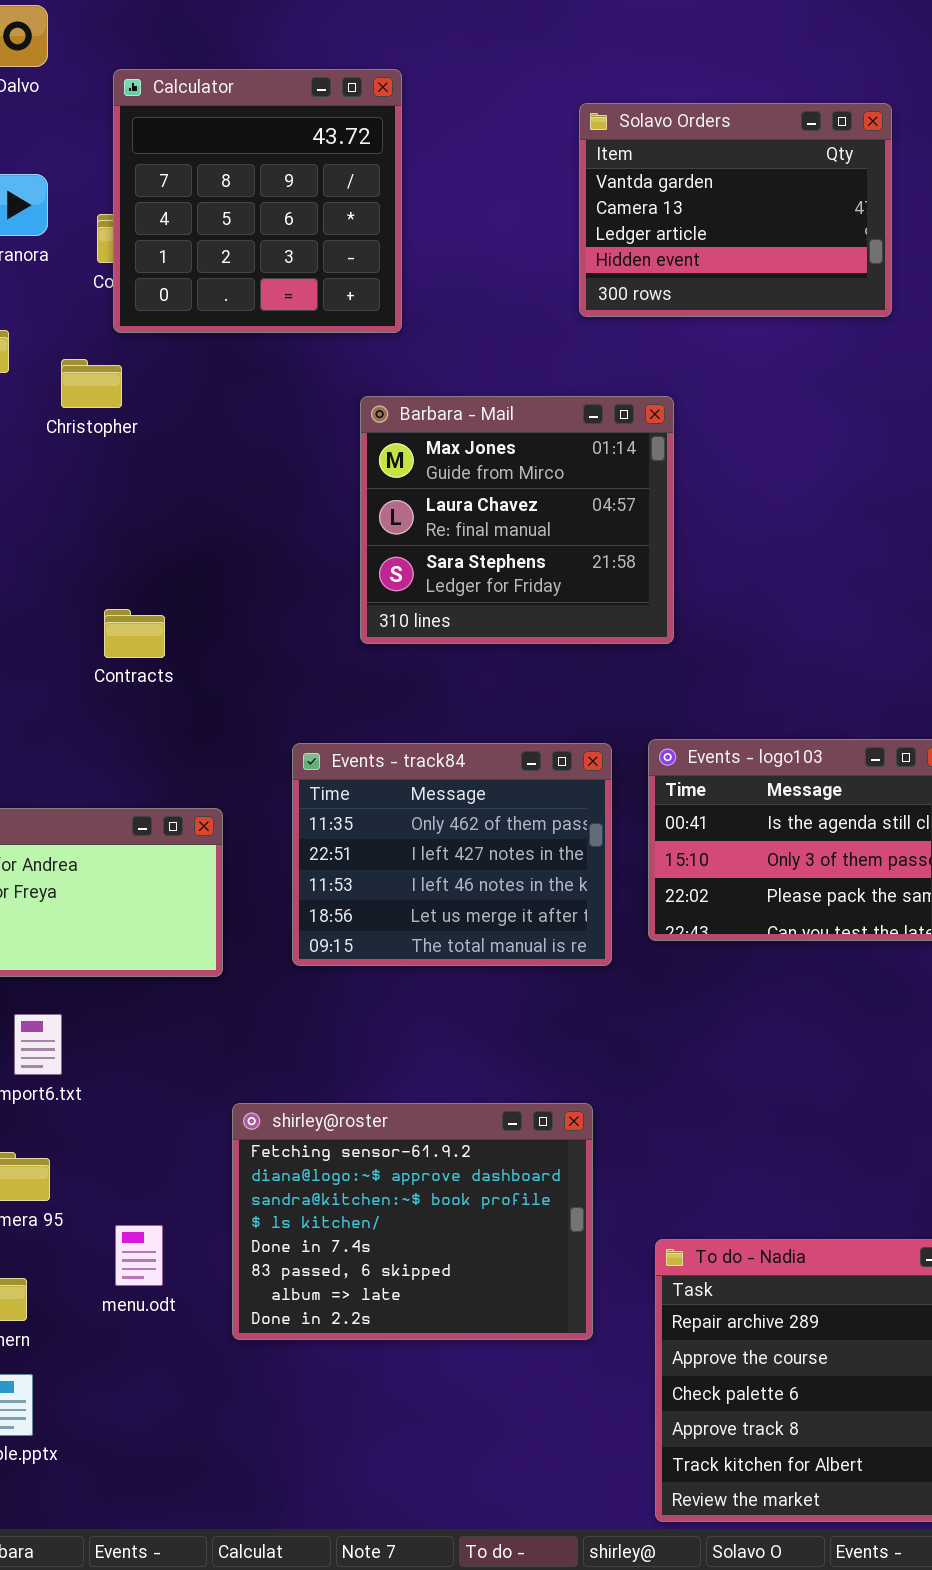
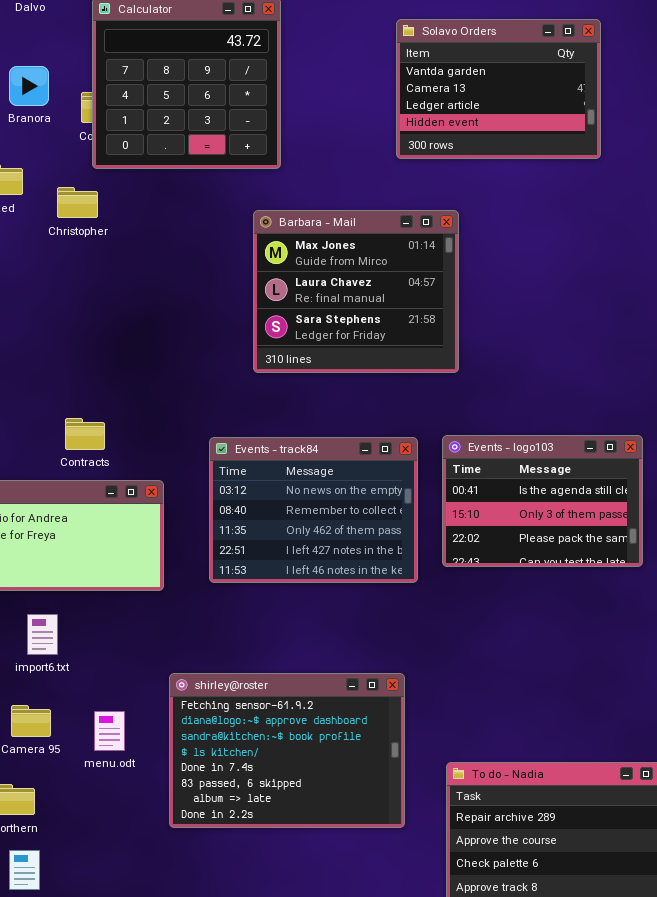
Contracts: [104,609,165,658] -> [65,418,105,450], moved
Events - track84: [292,743,612,966] -> [209,437,418,583], scrolled up 2 rows
menu.odt: [115,1225,163,1286] -> [94,711,125,751], moved

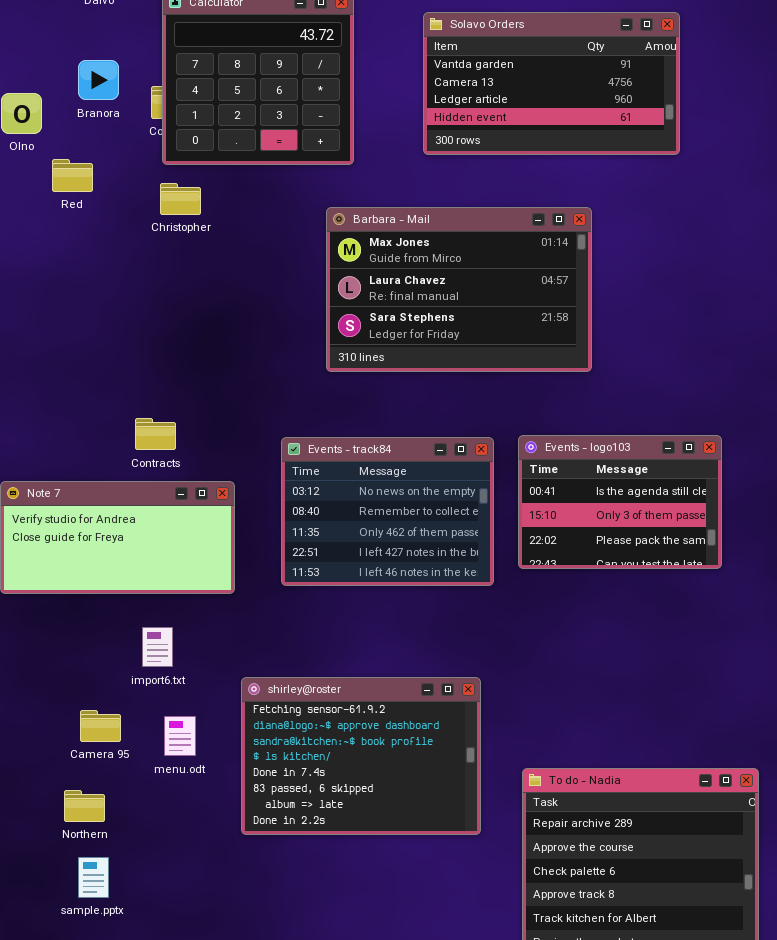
Solavo Orders: [396,19,601,159] -> [423,12,680,155], resized
Christopher: [57,187,98,218] -> [160,183,201,215], moved
Barbara - Mail: [253,210,459,373] -> [326,207,592,372], resized
import6.txt: [27,614,58,655] -> [142,627,173,667], moved

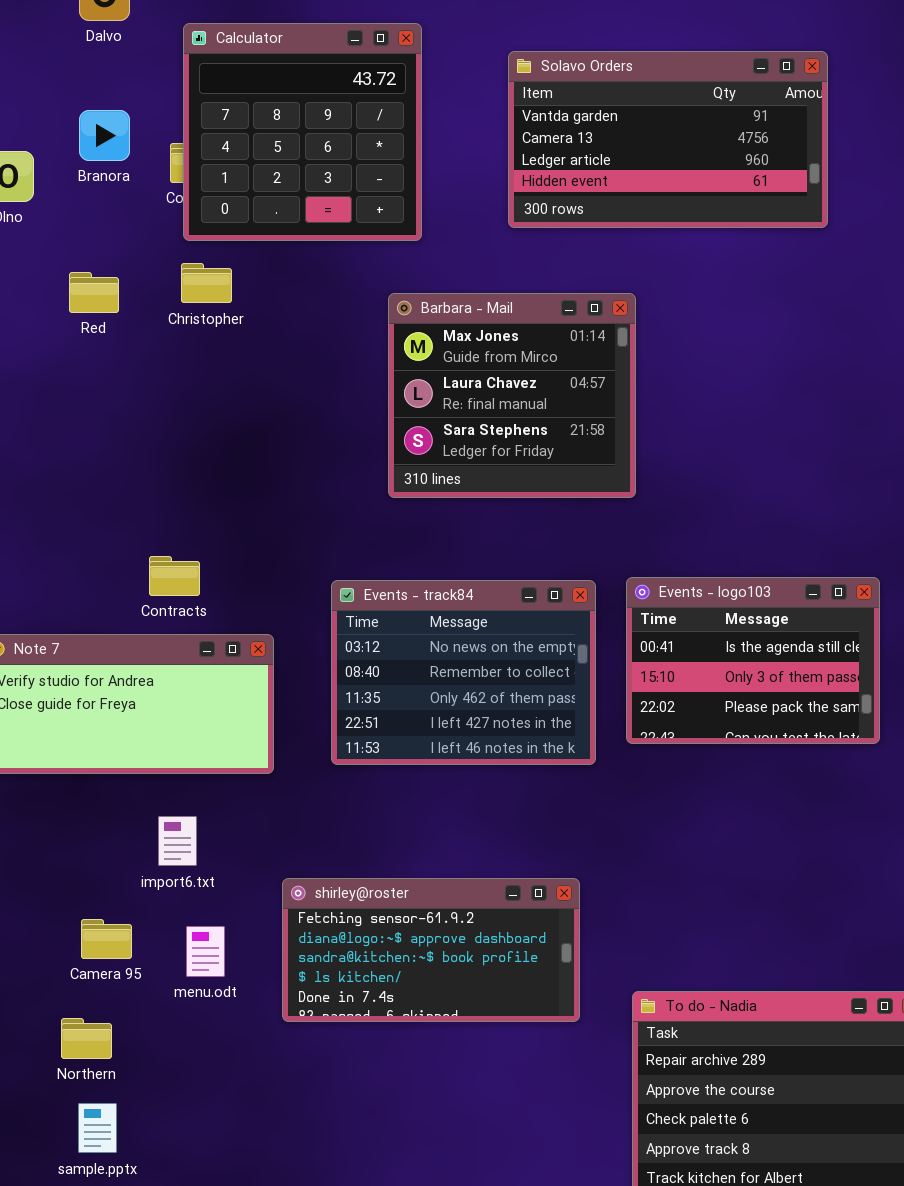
Red: [52,159,93,192] -> [69,272,119,313], moved
Barbara - Mail: [326,207,592,372] -> [388,293,636,498], resized
shirley@roster: [241,677,481,835] -> [282,878,580,1022], resized

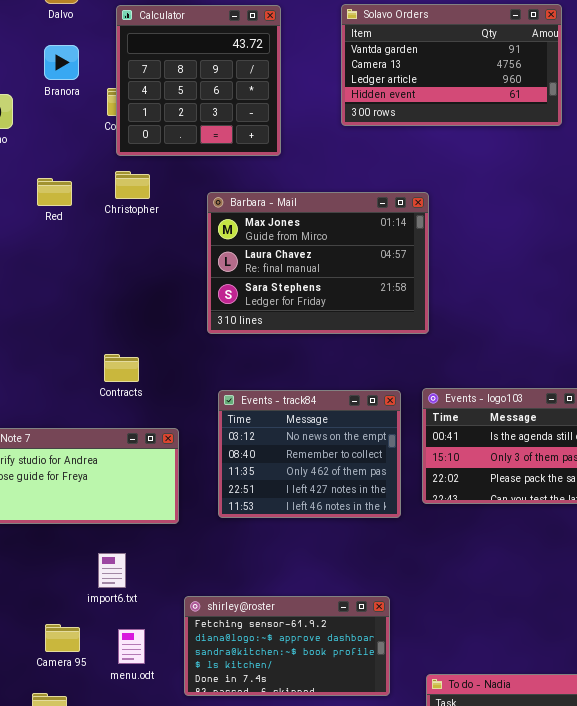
Solavo Orders: [508,51,828,228] -> [341,4,562,126], moved
Branora: [79,110,130,161] -> [44,45,79,80], moved
Barbara - Mail: [388,293,636,498] -> [207,192,429,334], resized
Contracts: [149,556,200,596] -> [104,354,139,382], moved

